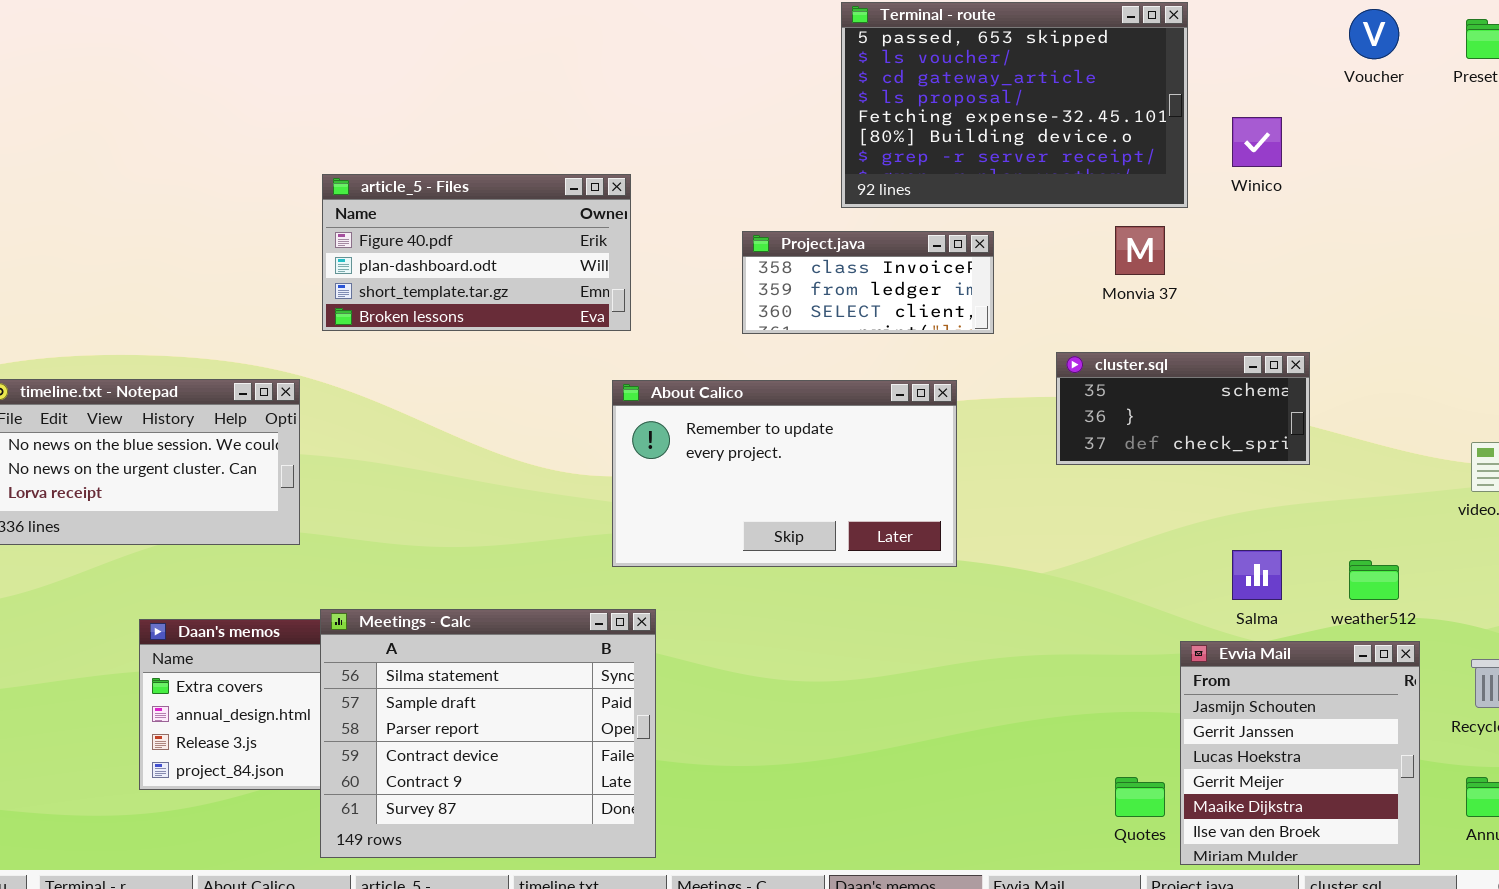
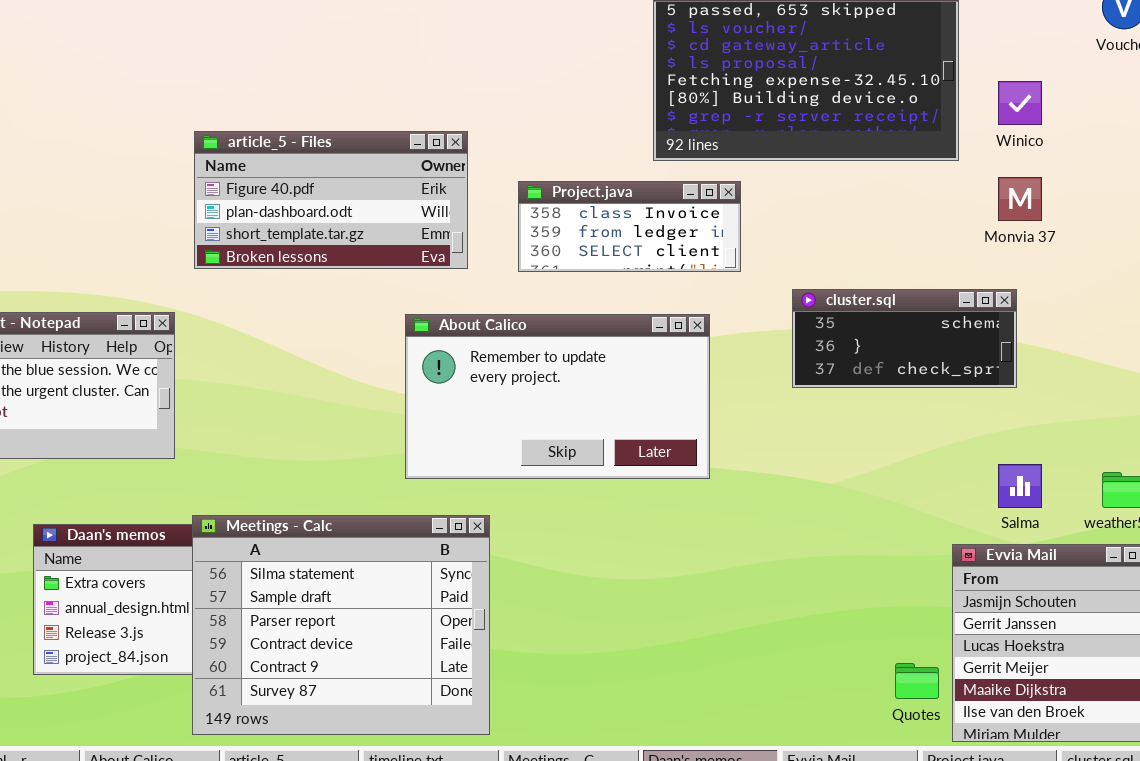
Monvia 37: [1115,226,1165,275] -> [998,177,1042,221], moved
Project.java: [742,231,994,334] -> [518,181,741,272], moved
cluster.sql: [1056,352,1310,465] -> [792,289,1017,388], moved
About Calico: [612,380,957,567] -> [405,314,710,479], moved

